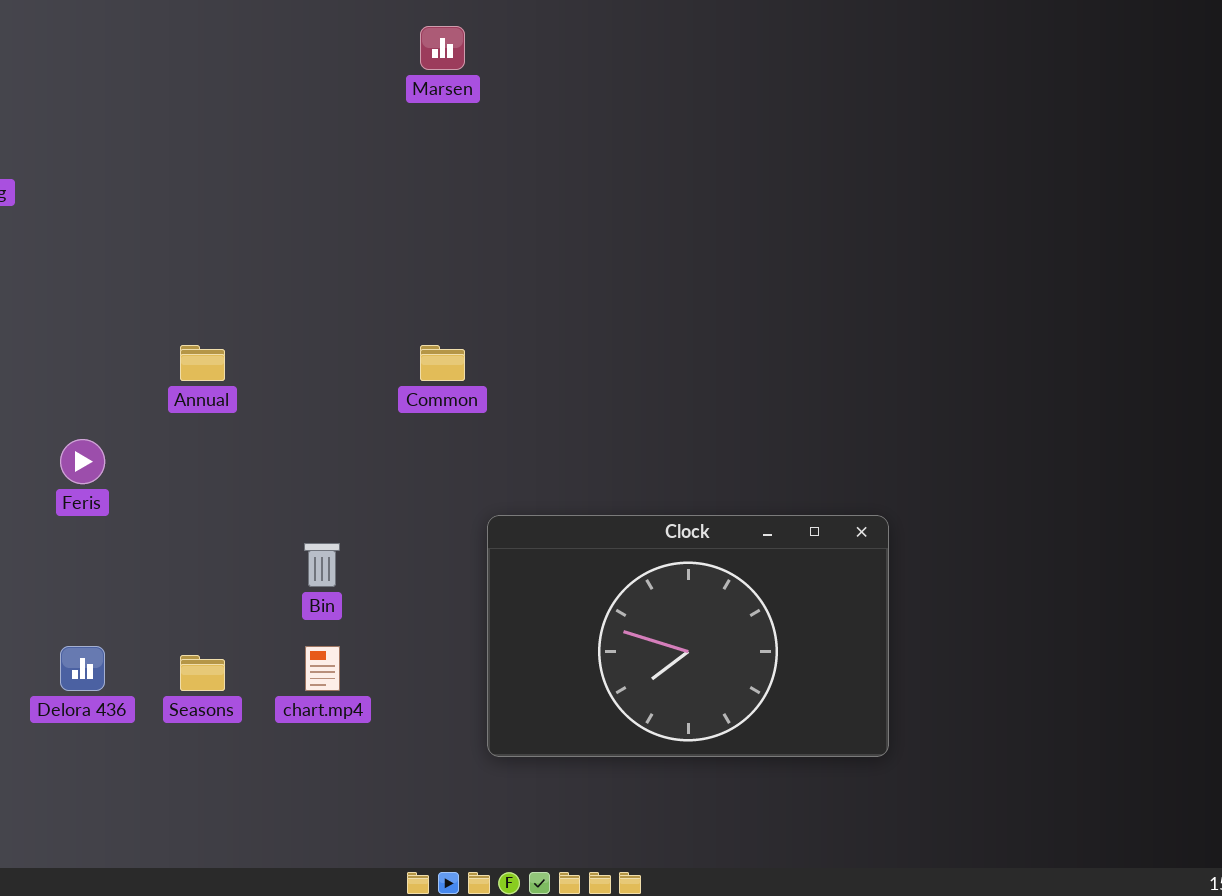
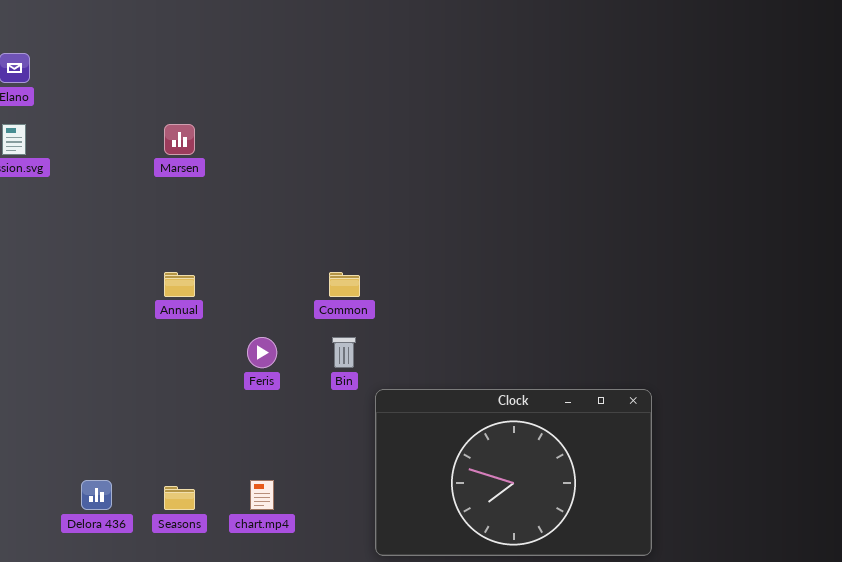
Marsen: [420,26,465,70] -> [164,124,195,155], moved
Feris: [60,439,105,484] -> [247,337,277,368], moved
Bin: [304,543,340,587] -> [332,337,356,368], moved

